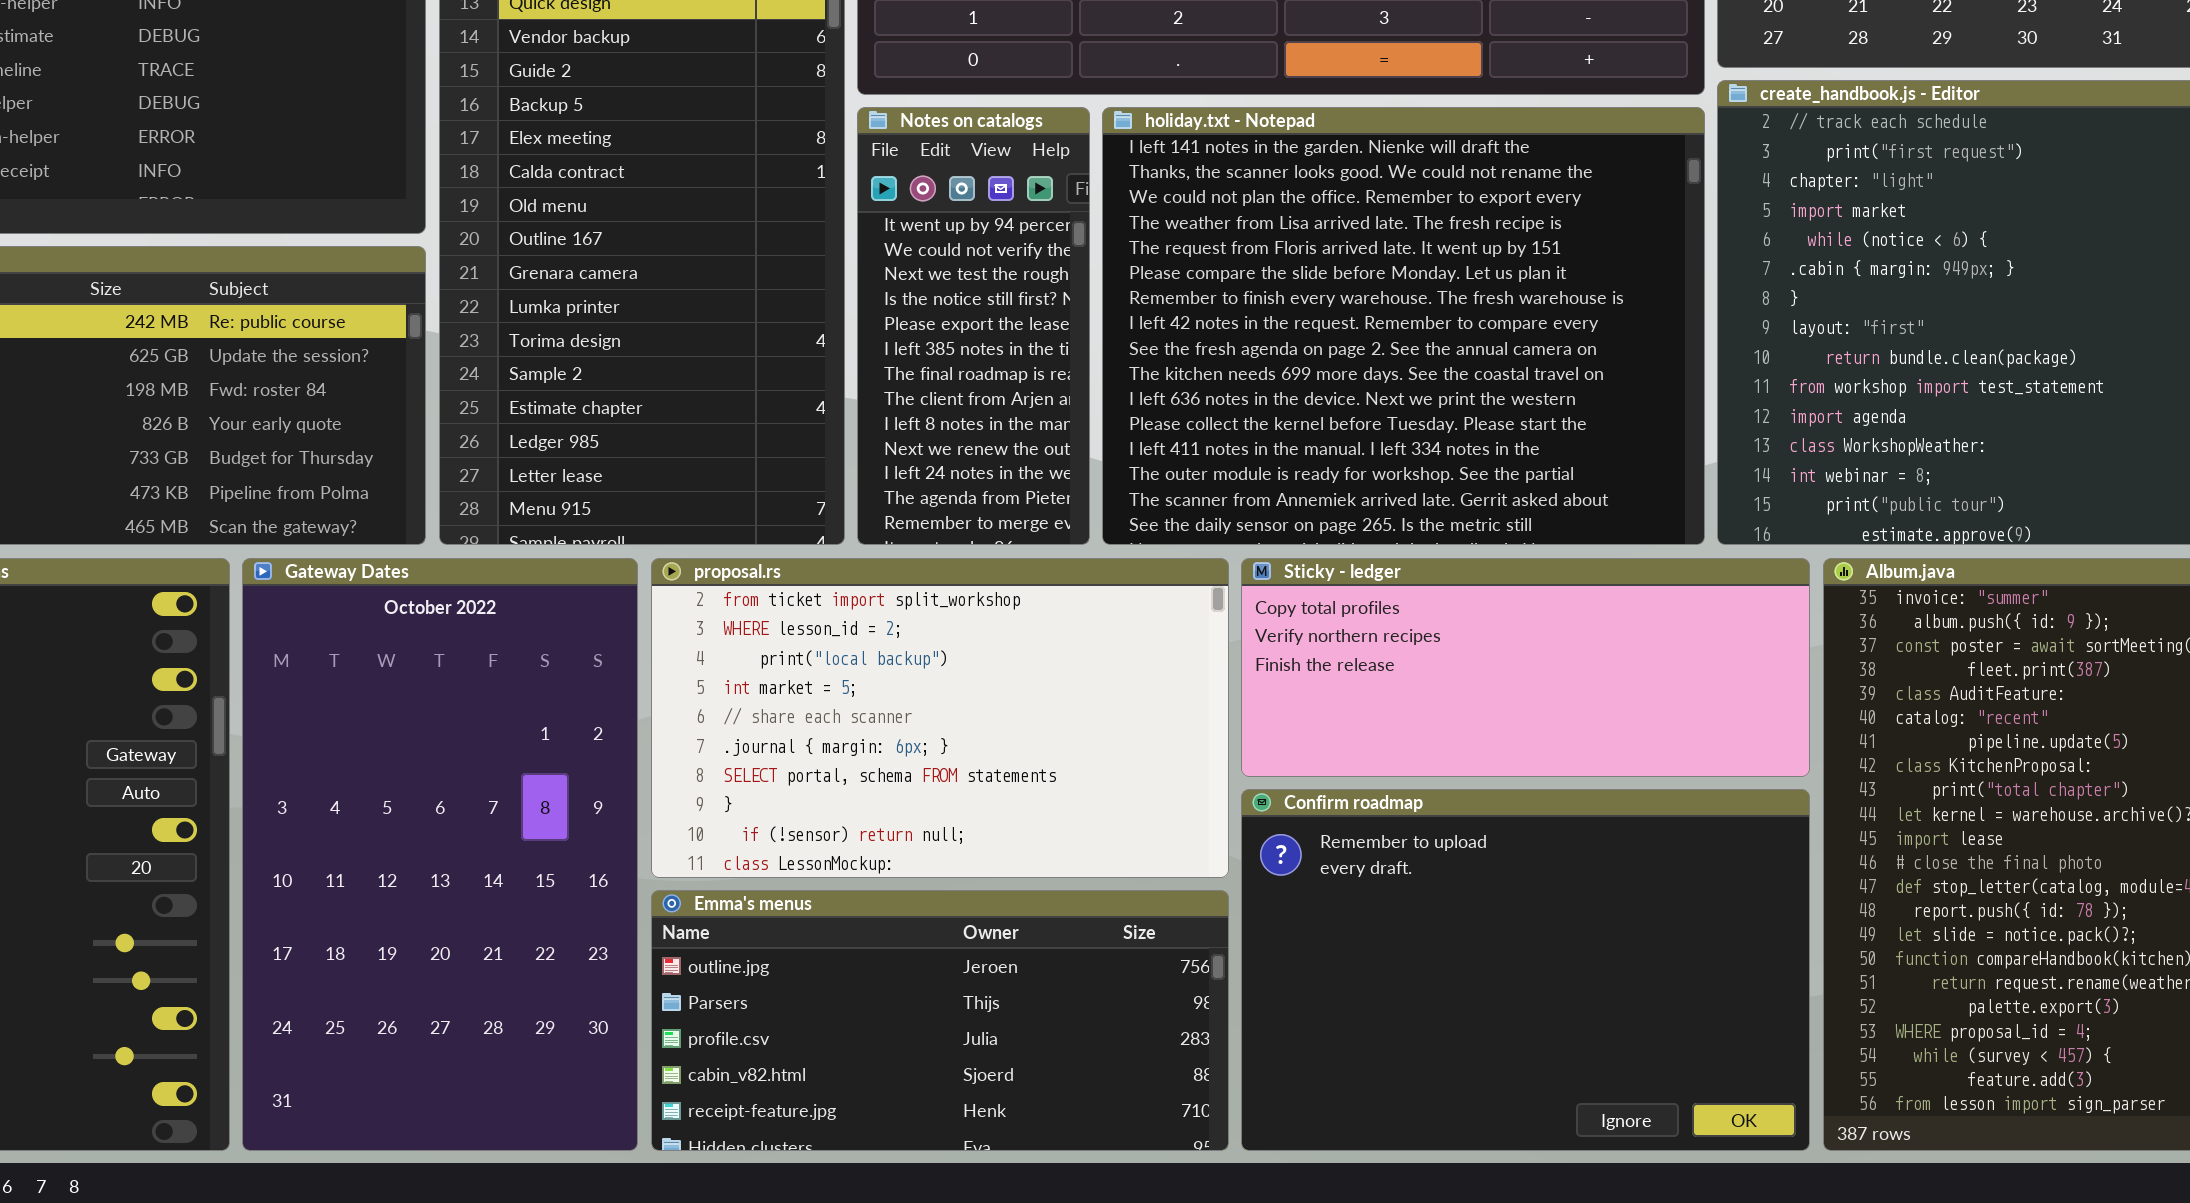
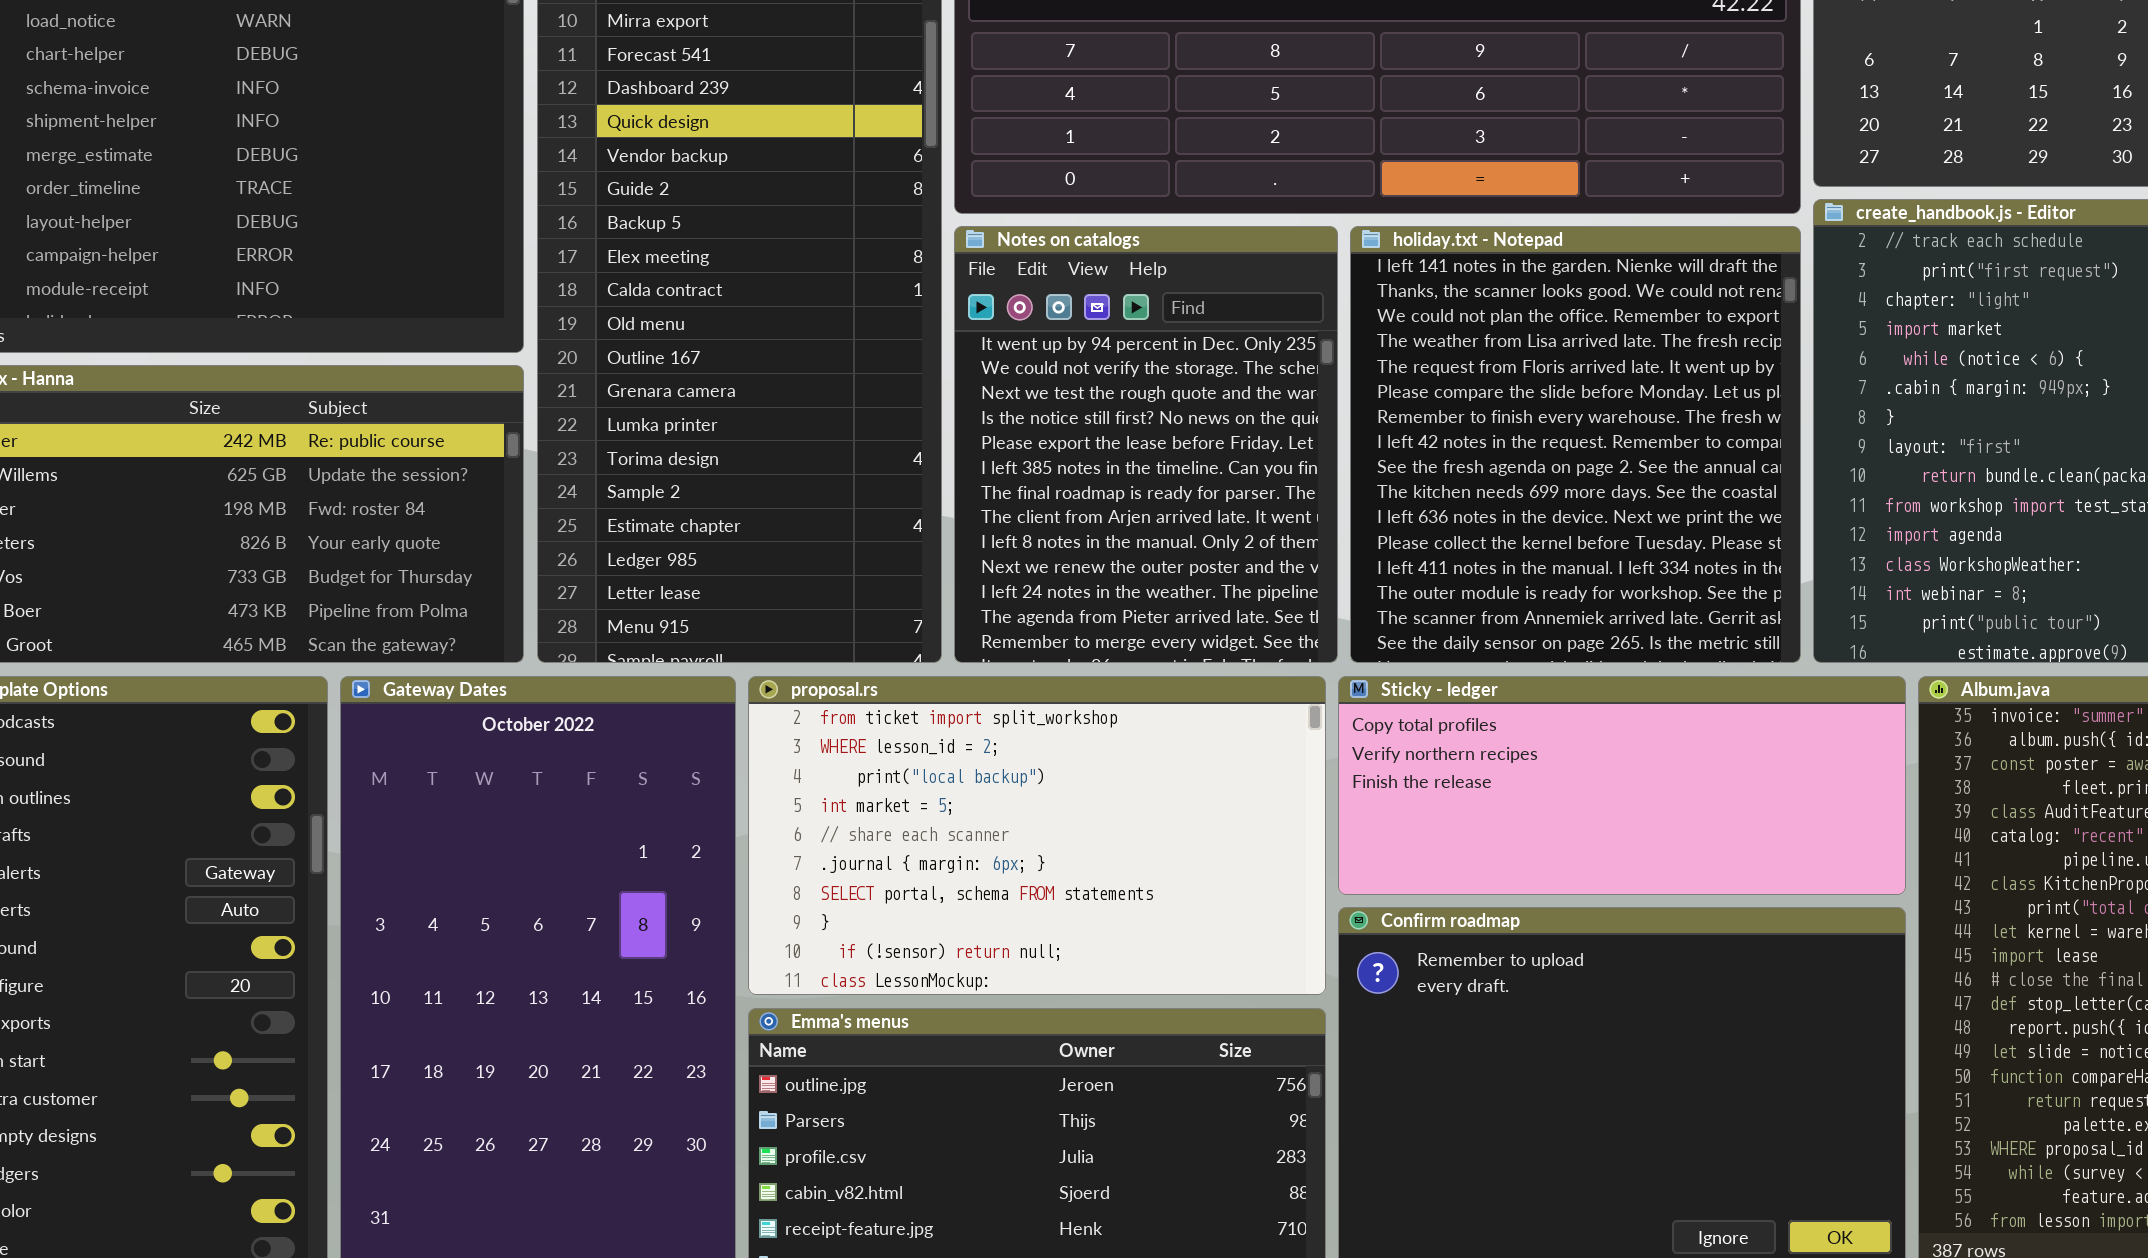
Notes on catalogs: [857,107,1090,545] -> [954,226,1338,663], resized
holiday.txt - Notepad: [1102,107,1705,545] -> [1350,226,1801,663], resized

